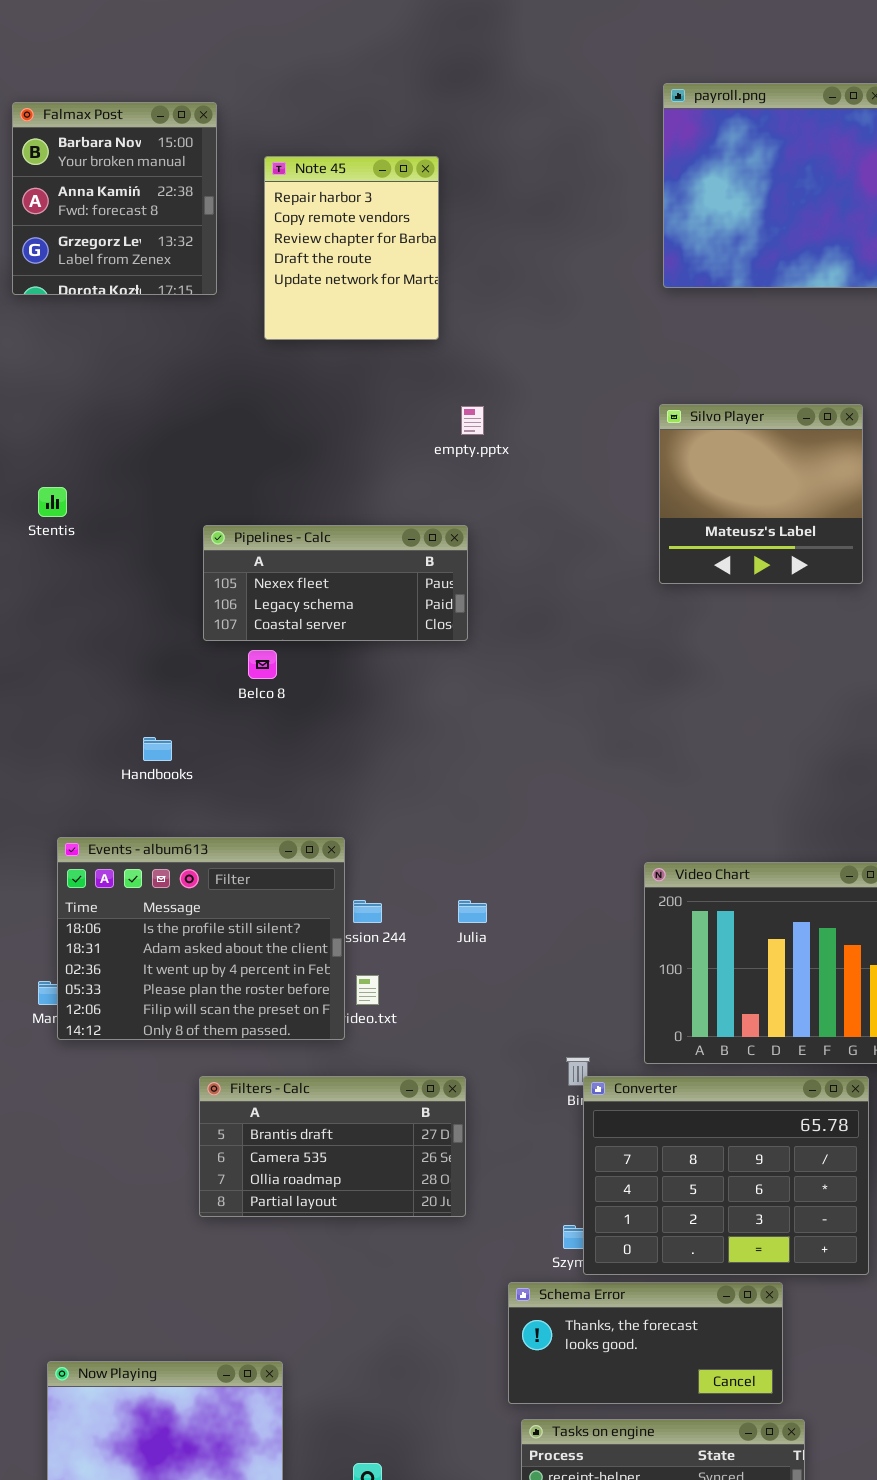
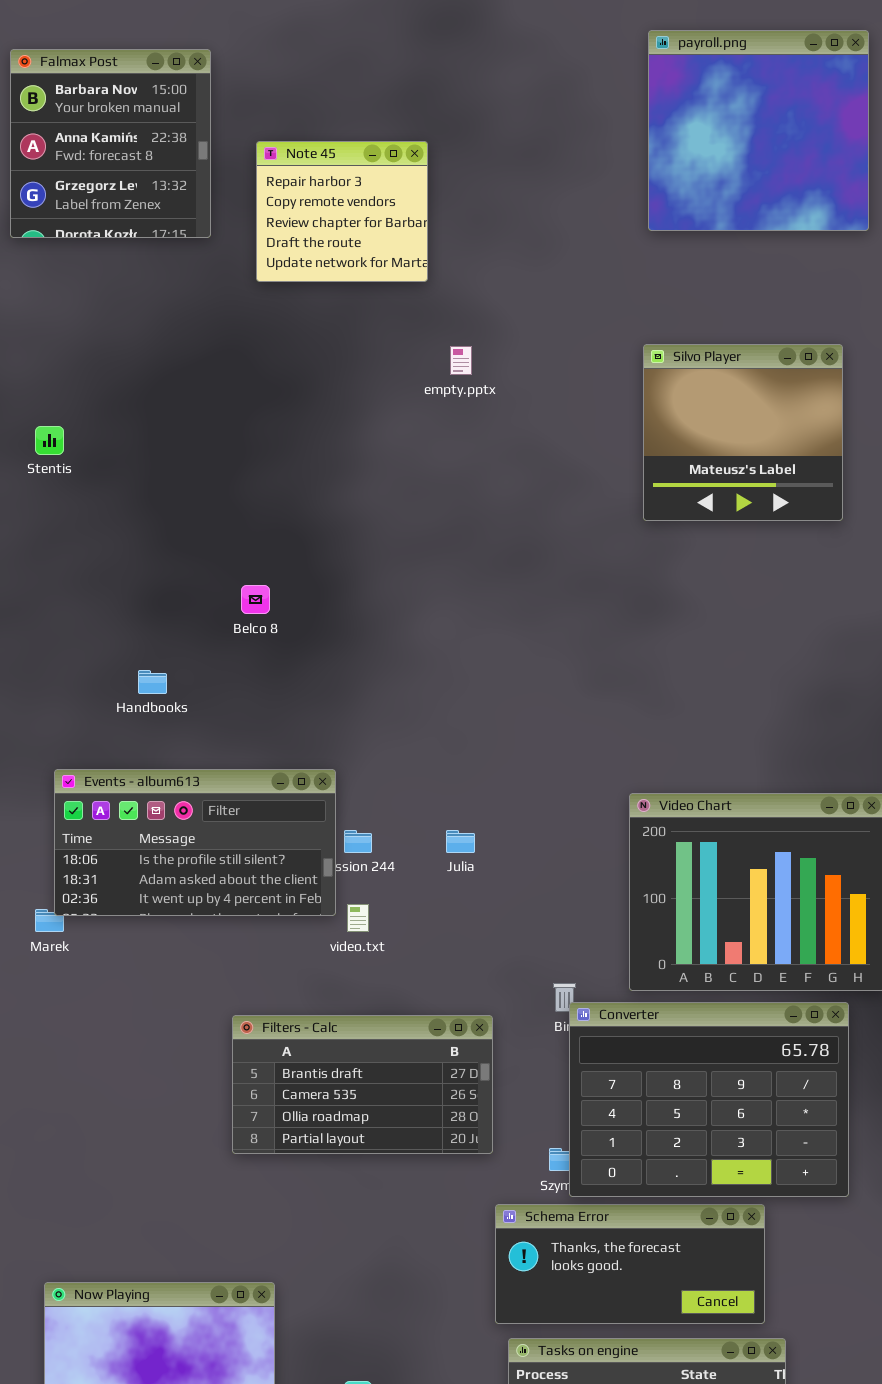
Note 45: [264,156,439,340] -> [256,141,428,282], resized
Pipelines - Calc: [203,525,468,641] -> none, closed
Events - album613: [57,837,345,1040] -> [54,769,336,916], resized
Filters - Calc: [199,1076,466,1217] -> [232,1015,493,1154], moved

